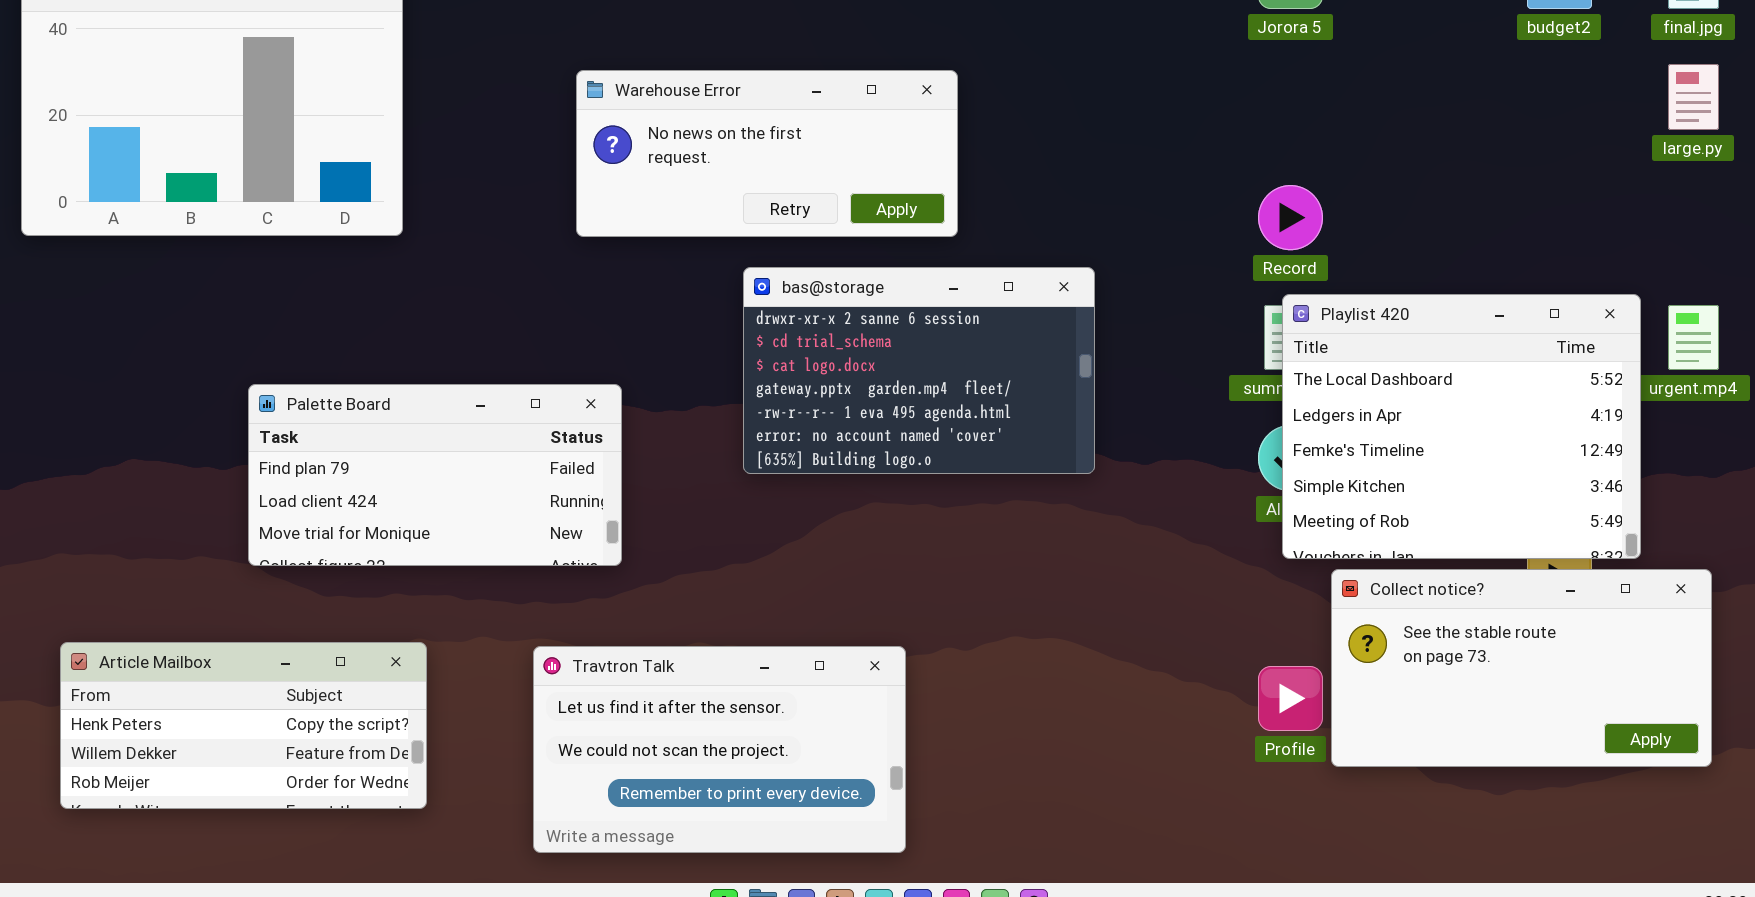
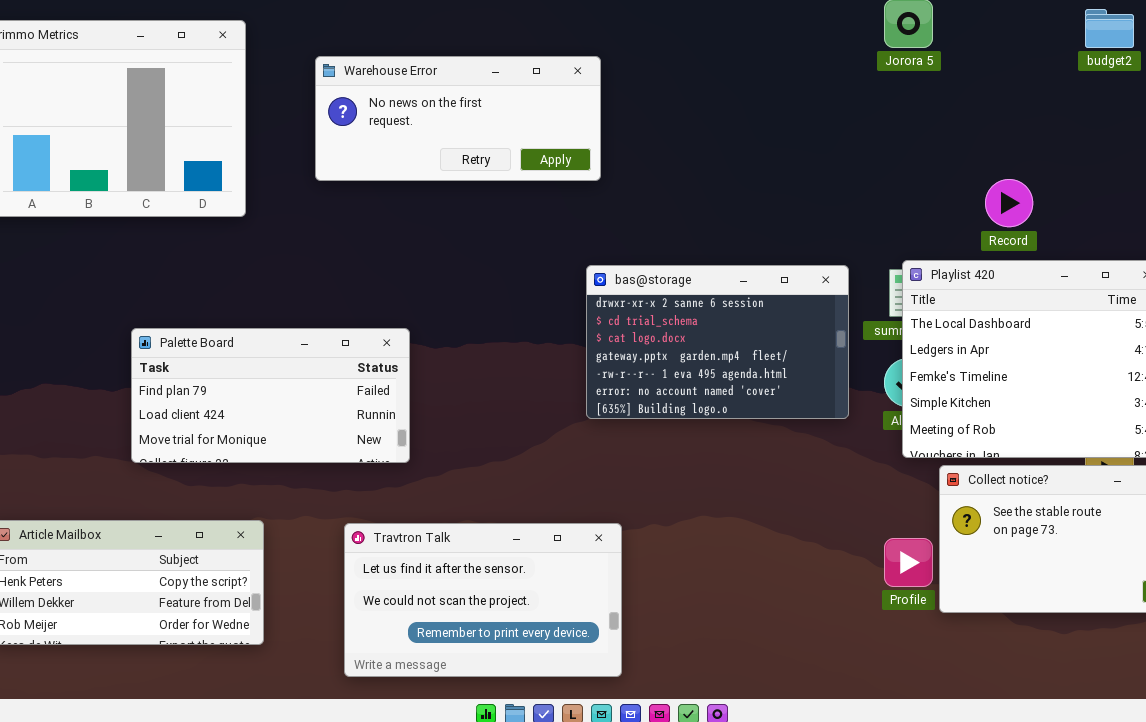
Warehouse Error: [576,70,958,237] -> [315,56,601,181], moved
Record: [1258,185,1323,250] -> [985,179,1033,227], moved
bas@storage: [743,267,1095,474] -> [586,265,849,419], moved

